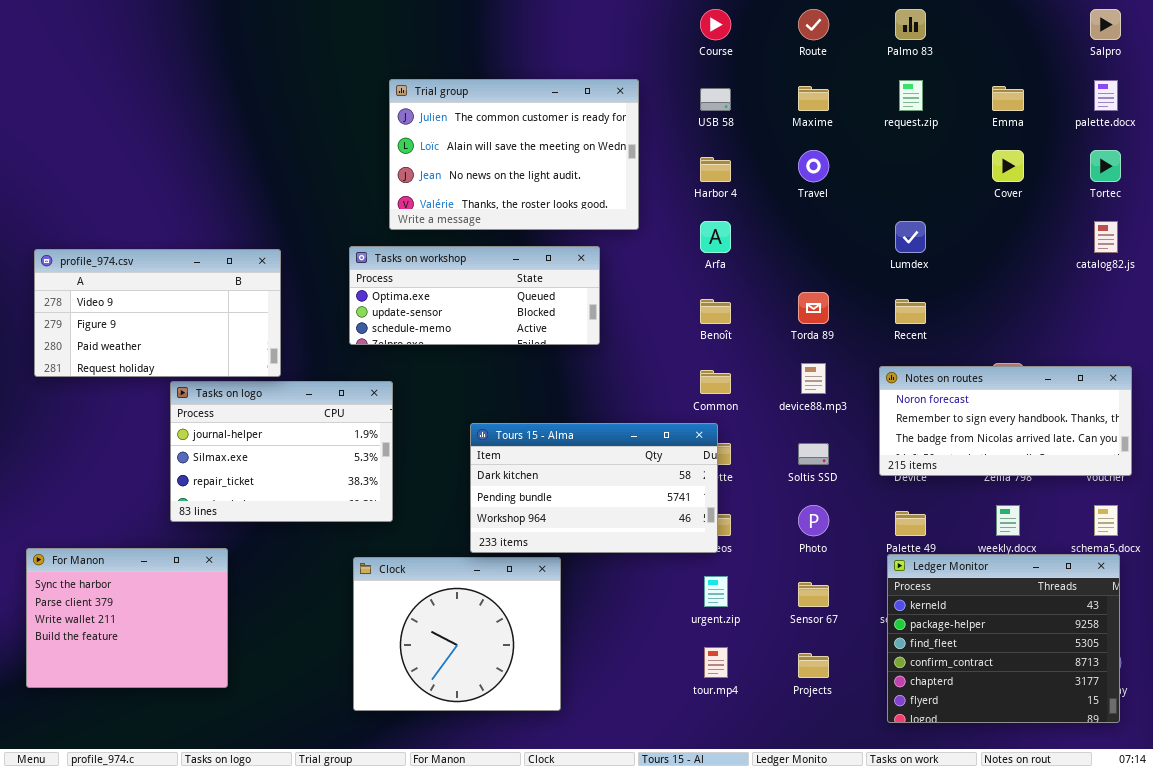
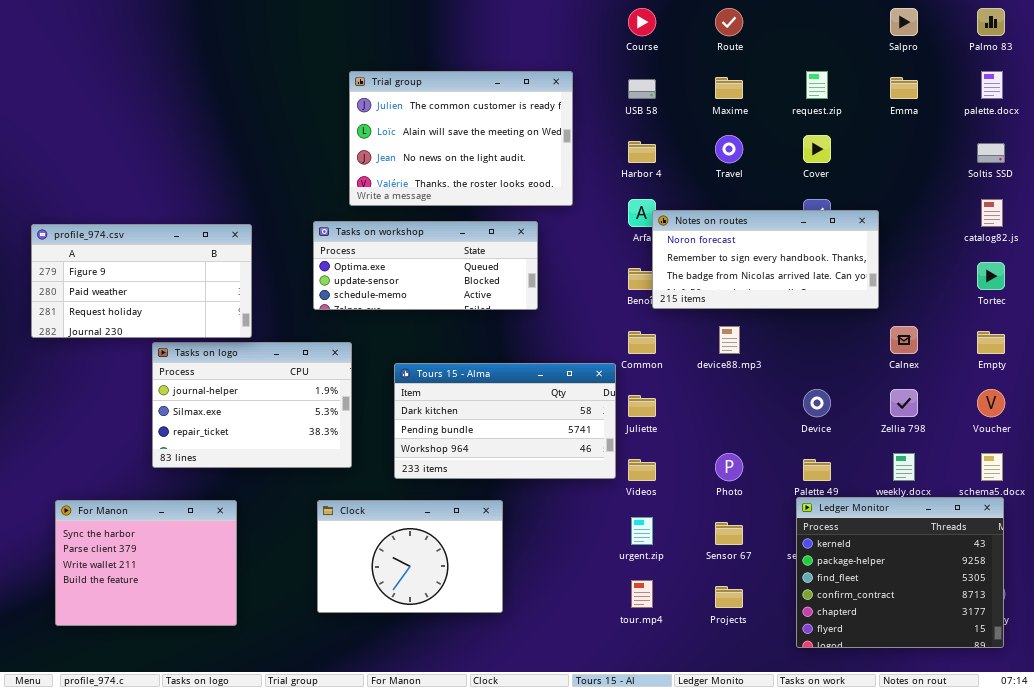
Palmo 83: [895,9,926,40] -> [977,8,1005,36], moved
Salpro: [1090,9,1121,40] -> [890,8,918,36], moved
Cover: [992,150,1024,182] -> [803,135,831,163], moved
Tortec: [1090,150,1121,182] -> [977,262,1005,290], moved
profile_974.csv: [34,249,281,377] -> [31,224,252,338], scrolled down 1 row
Notes on routes: [879,366,1132,476] -> [652,210,879,309], moved
Tours 15 - Alma: [470,423,718,553] -> [394,363,616,479], moved
Soltis SSD: [798,443,829,465] -> [977,143,1005,163], moved
For Manon: [26,548,228,688] -> [55,500,237,626], moved
Clock: [353,557,561,711] -> [317,500,503,613], resized

